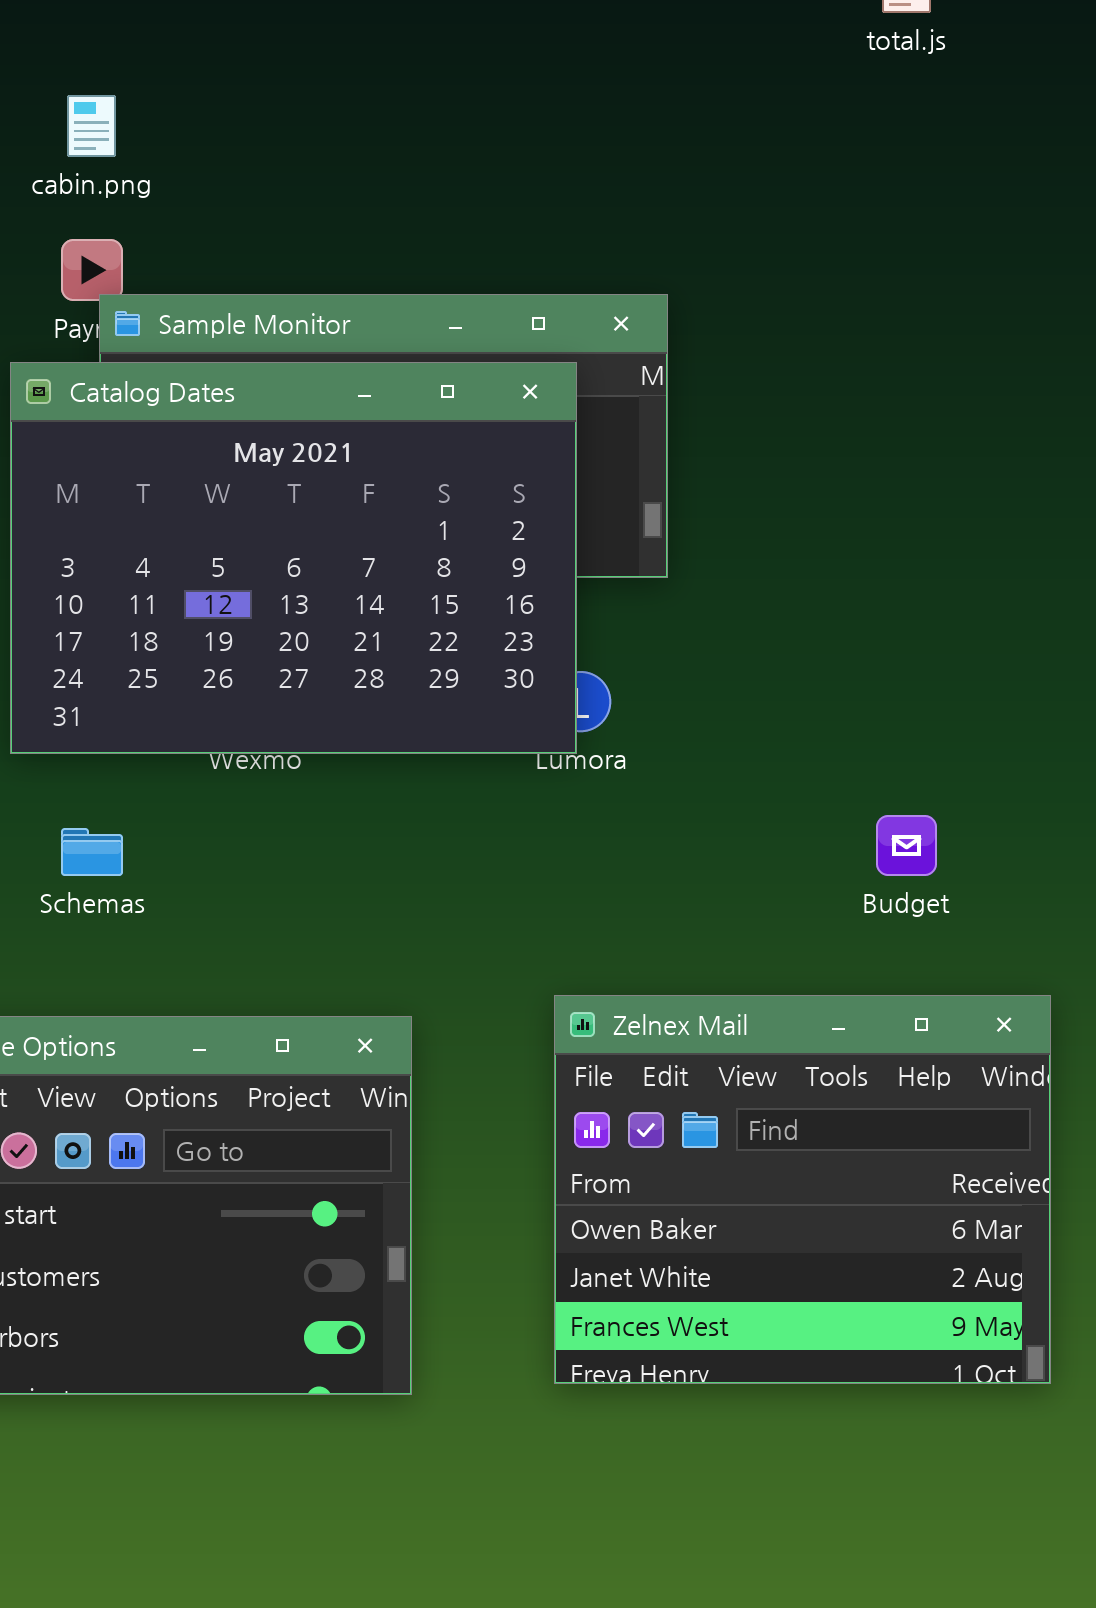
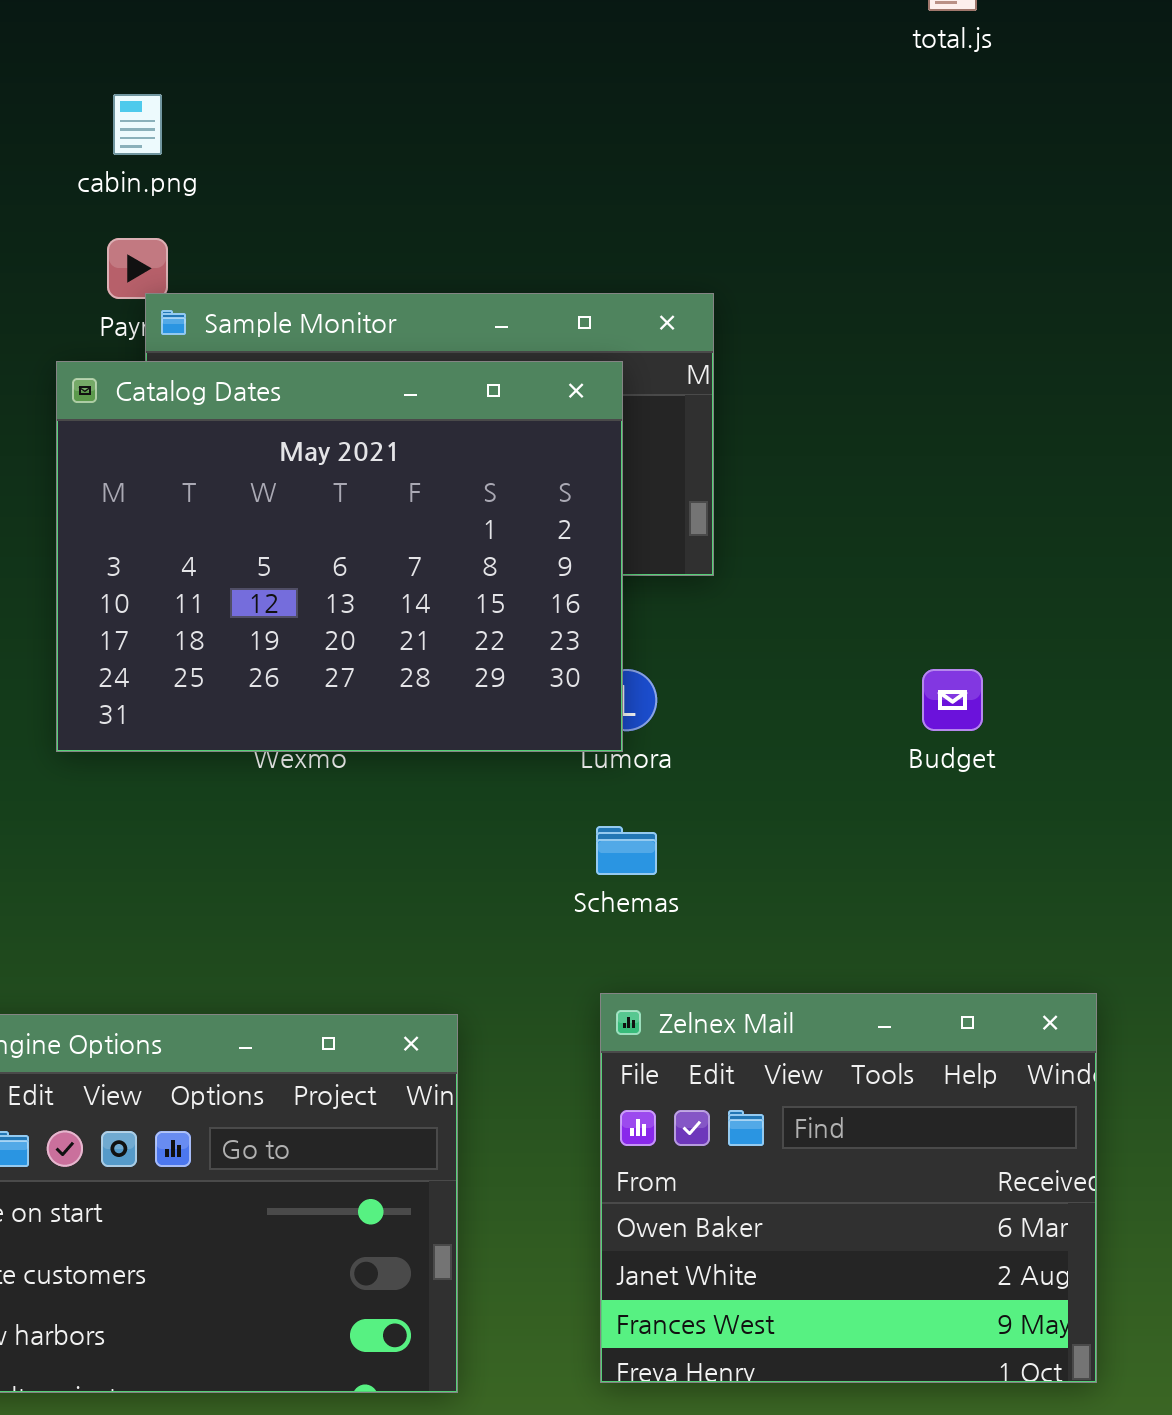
Budget: [876,815,937,876] -> [922,669,983,731], moved
Schemas: [61,828,123,876] -> [596,826,657,875], moved

